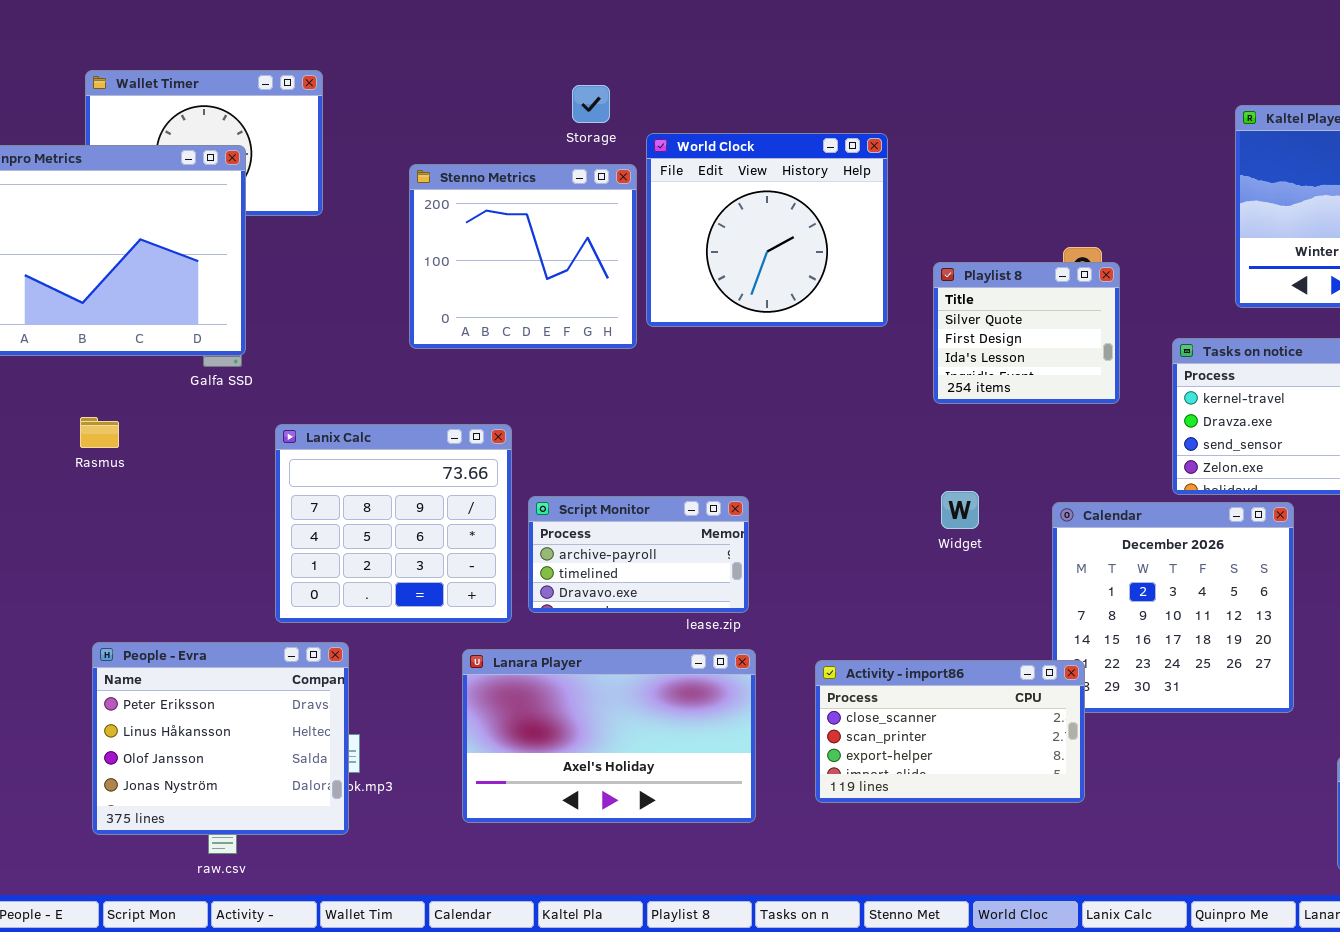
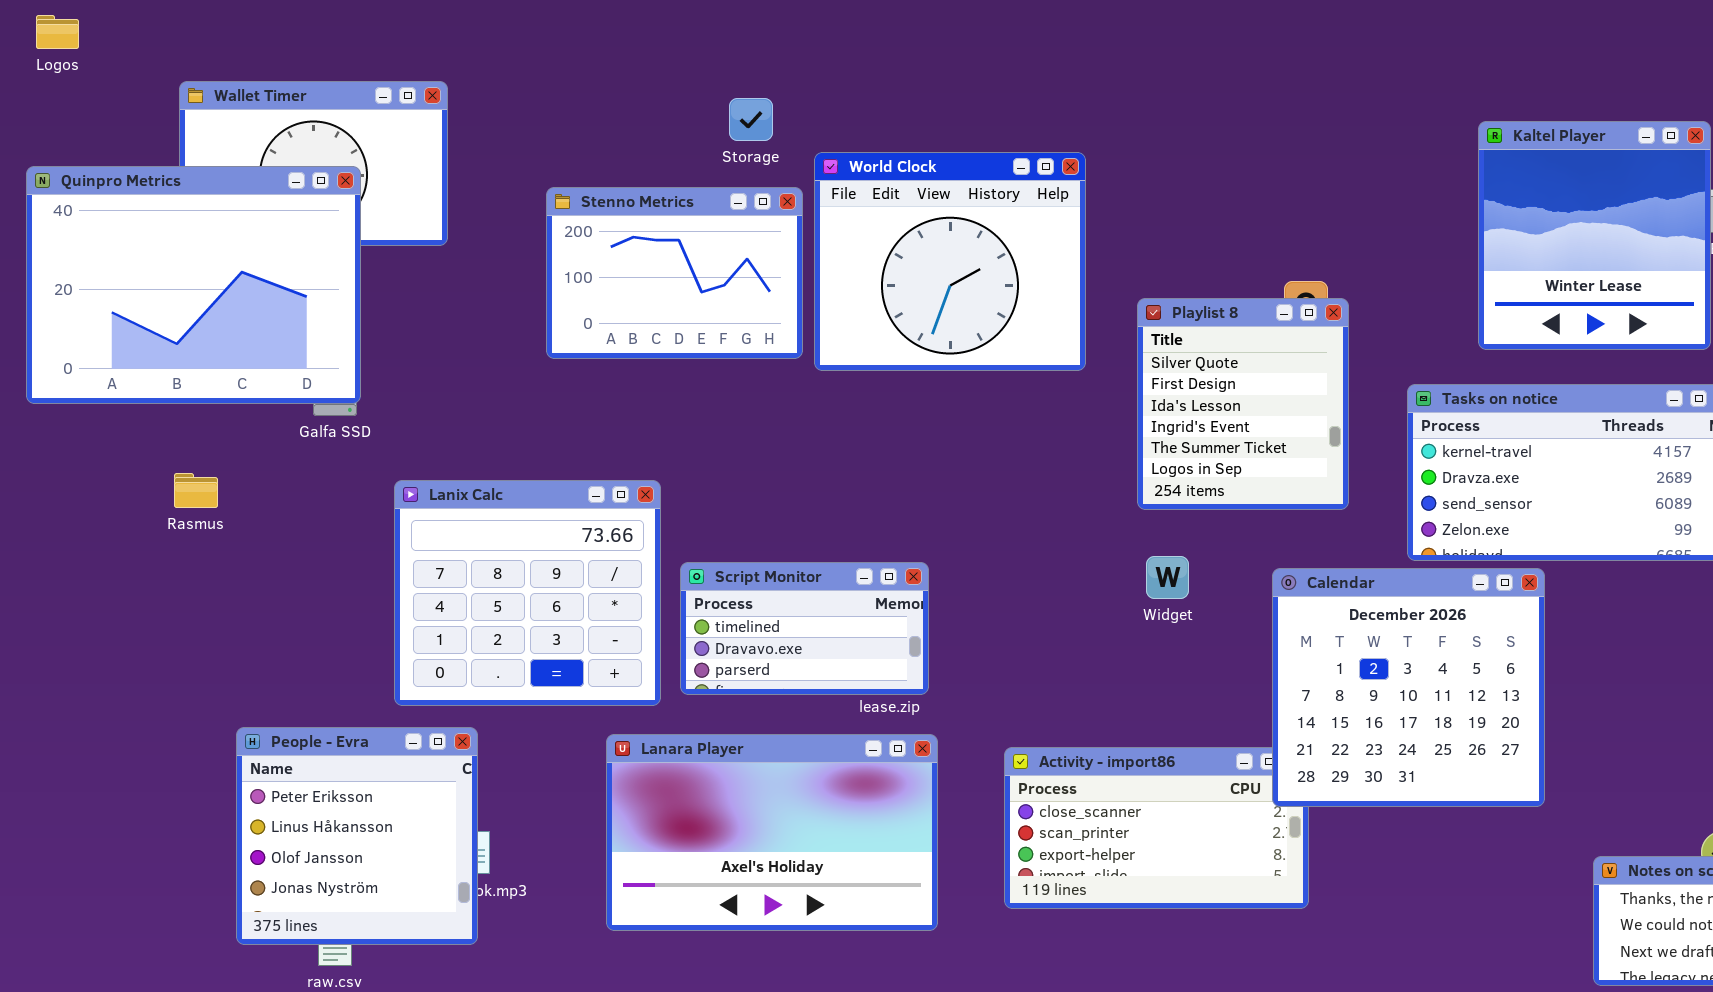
Stenno Metrics: [409,164,637,349] -> [546,187,803,359], resized
Playlist 8: [933,262,1120,404] -> [1137,298,1349,510], resized
Script Monitor: [528,496,749,613] -> [680,562,929,695], scrolled down 1 row
Calendar: [1052,502,1294,713] -> [1272,568,1545,807], raised
People - Evra: [92,642,349,835] -> [236,727,478,945], resized

